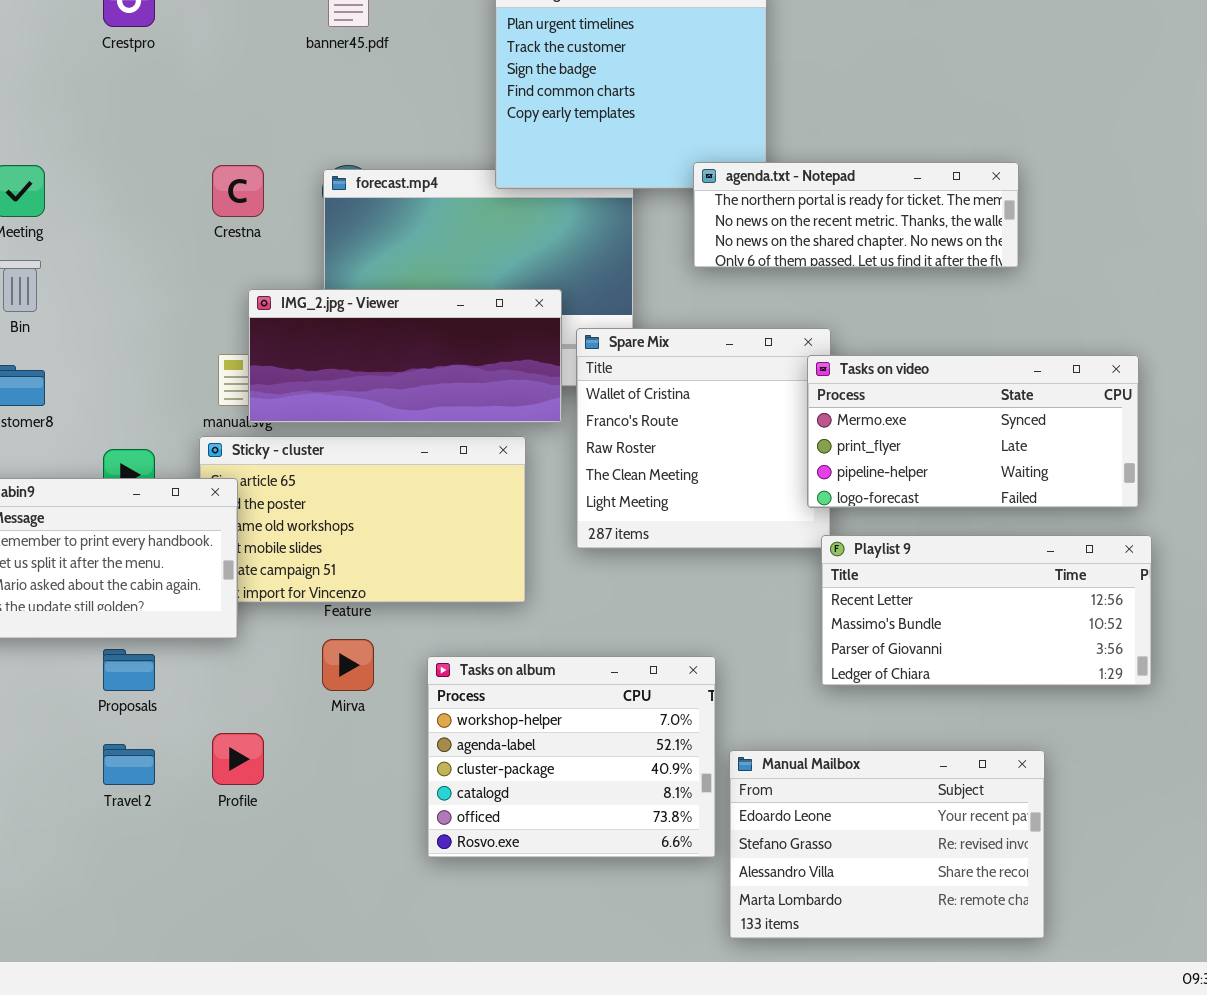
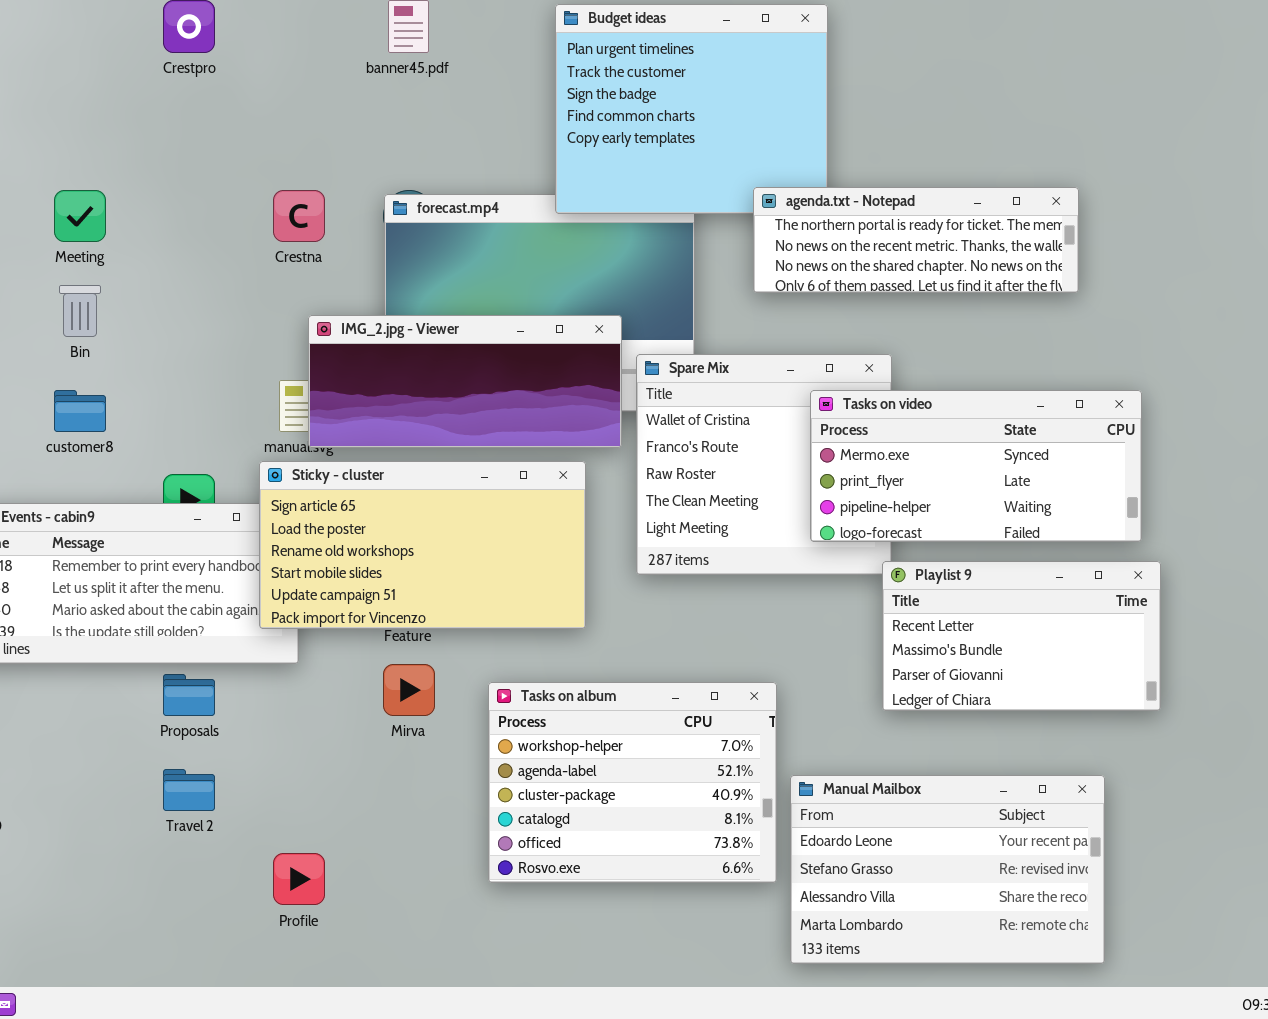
Tasks on video: [807,355,1139,508] -> [810,390,1142,542], moved
Sticky - cluster: [199,436,526,603] -> [259,461,586,629], raised
Playlist 9: [821,535,1152,686] -> [882,561,1161,711], resized
Profile: [212,733,264,785] -> [273,853,325,905], moved

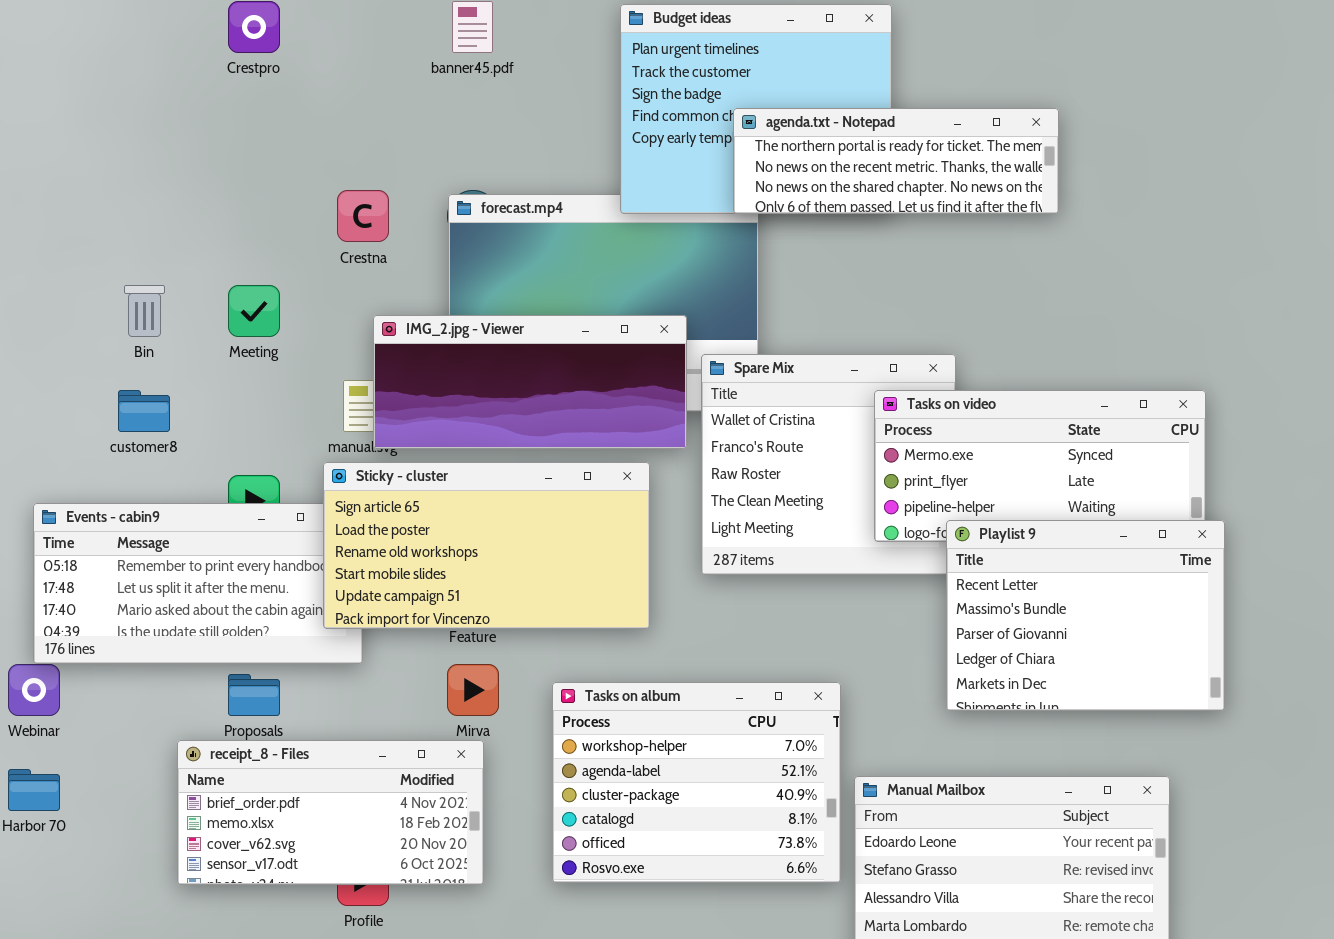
agenda.txt - Notepad: [753,187,1079,293] -> [733,108,1059,214], moved
Meeting: [54,190,106,242] -> [228,285,280,337], moved
Playlist 9: [882,561,1161,711] -> [946,520,1225,711], resized
receipt_8 - Files: none -> [177,740,484,885], opened

